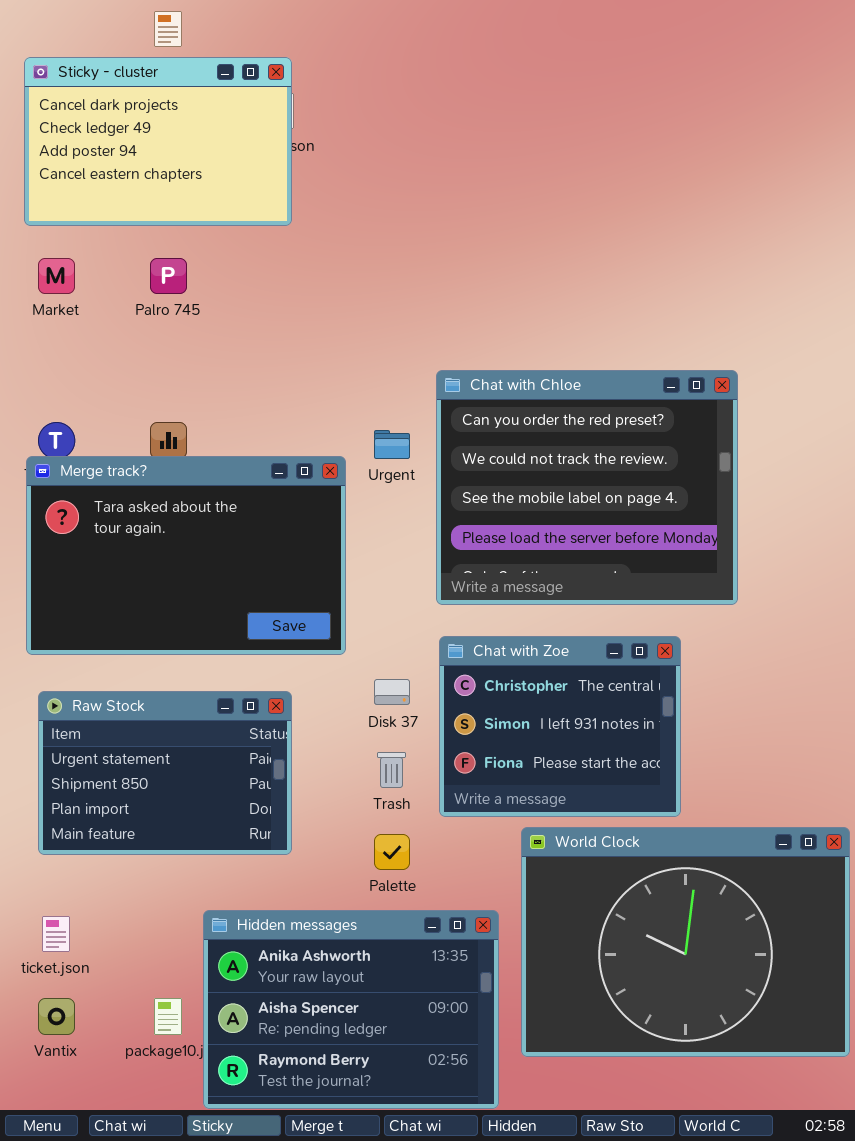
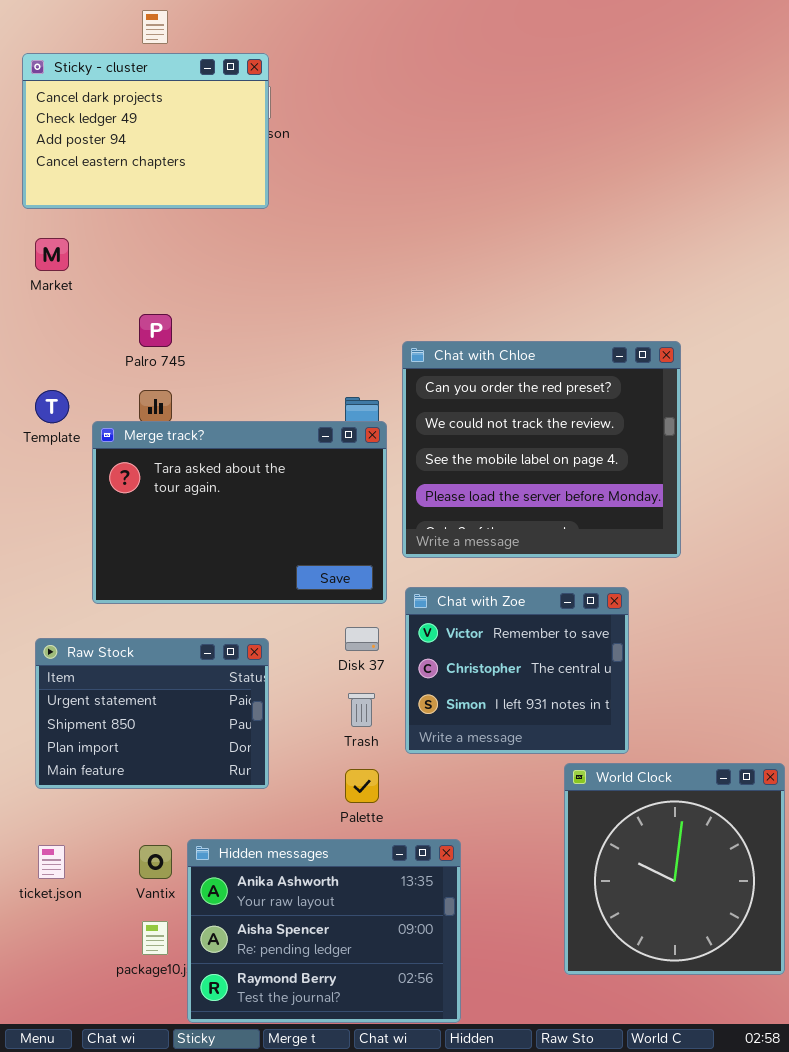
Palro 745: [150,258,187,294] -> [139,314,172,347], moved
Merge track?: [26,456,346,655] -> [92,421,387,604], moved
Chat with Zoe: [439,636,681,817] -> [405,587,629,754], scrolled up 1 row
World Clock: [521,827,850,1057] -> [564,763,785,975], resized
Vantix: [38,998,75,1035] -> [139,845,172,879], moved

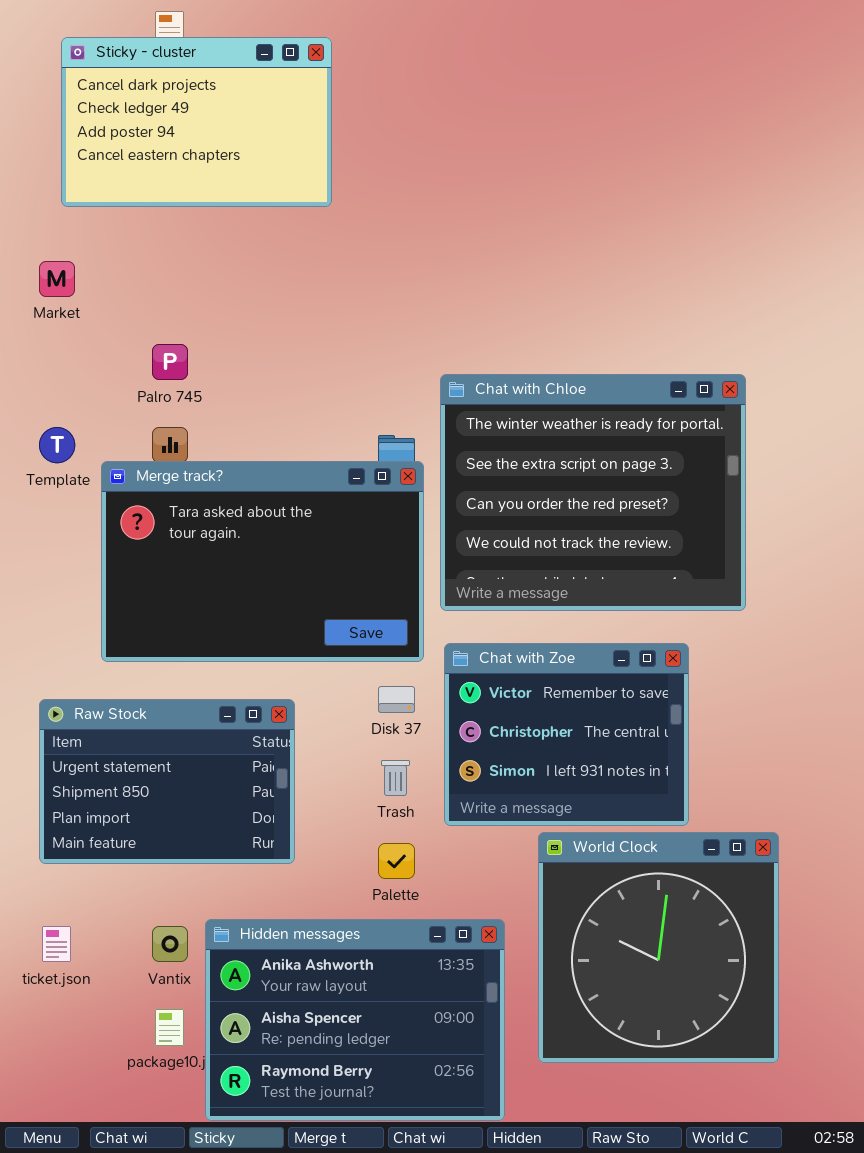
Sticky - cluster: [22,53,269,209] -> [61,37,332,207], moved
Chat with Chloe: [402,341,681,558] -> [440,374,746,611], scrolled up 2 rows
World Clock: [564,763,785,975] -> [538,832,779,1063], moved

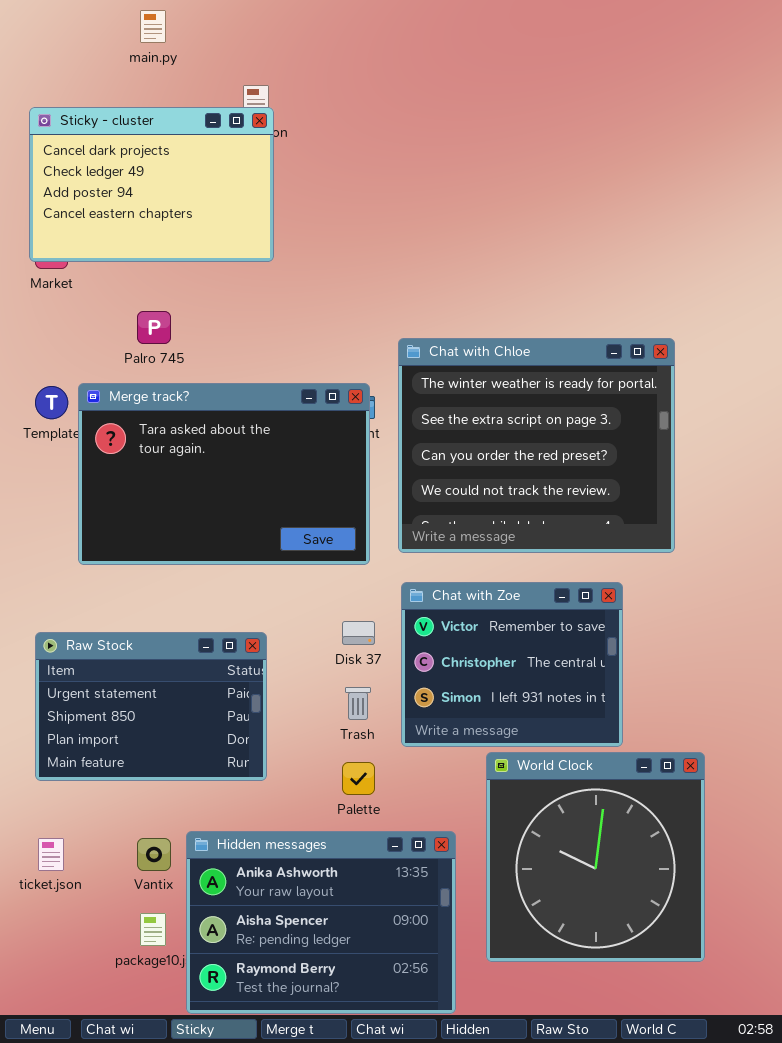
Sticky - cluster: [61,37,332,207] -> [29,107,274,262], moved
Merge track?: [101,461,424,662] -> [78,383,370,565], moved

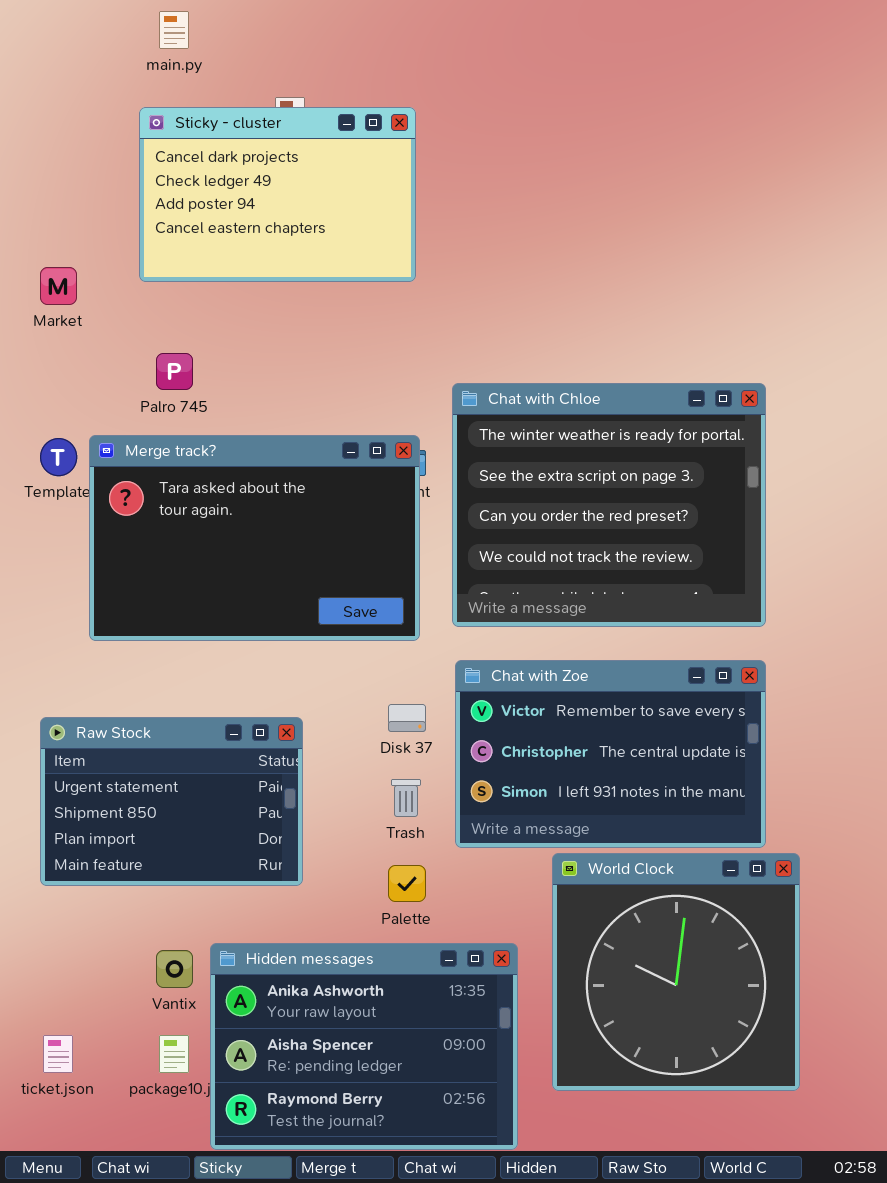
Sticky - cluster: [29,107,274,262] -> [139,107,416,282], moved
Chat with Zoe: [401,582,623,747] -> [455,660,766,848], resized
ticket.json: [38,838,64,871] -> [43,1035,73,1073], moved

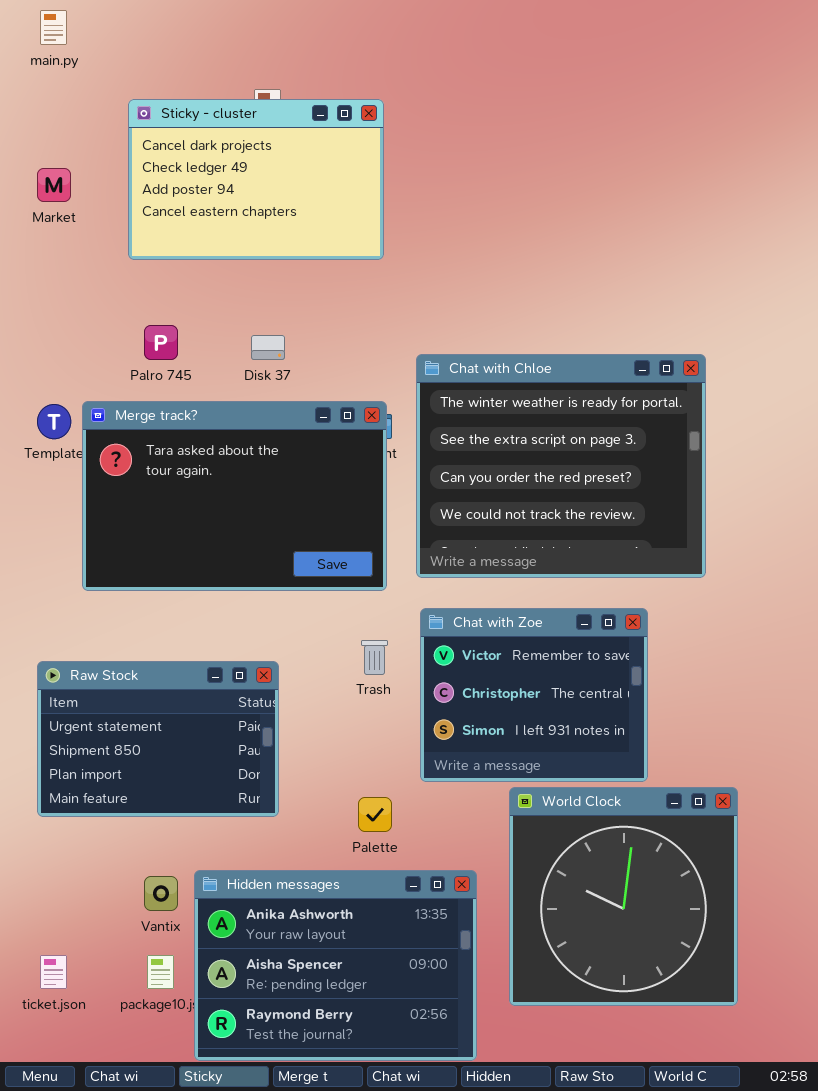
main.py: [159,11,189,49] -> [40,10,67,45], moved
Market: [40,267,77,305] -> [37,168,71,202], moved
Chat with Zoe: [455,660,766,848] -> [420,608,648,782], resized
Disk 37: [388,704,426,732] -> [251,335,285,360], moved
Trash: [391,779,421,817] -> [361,640,388,675], moved

